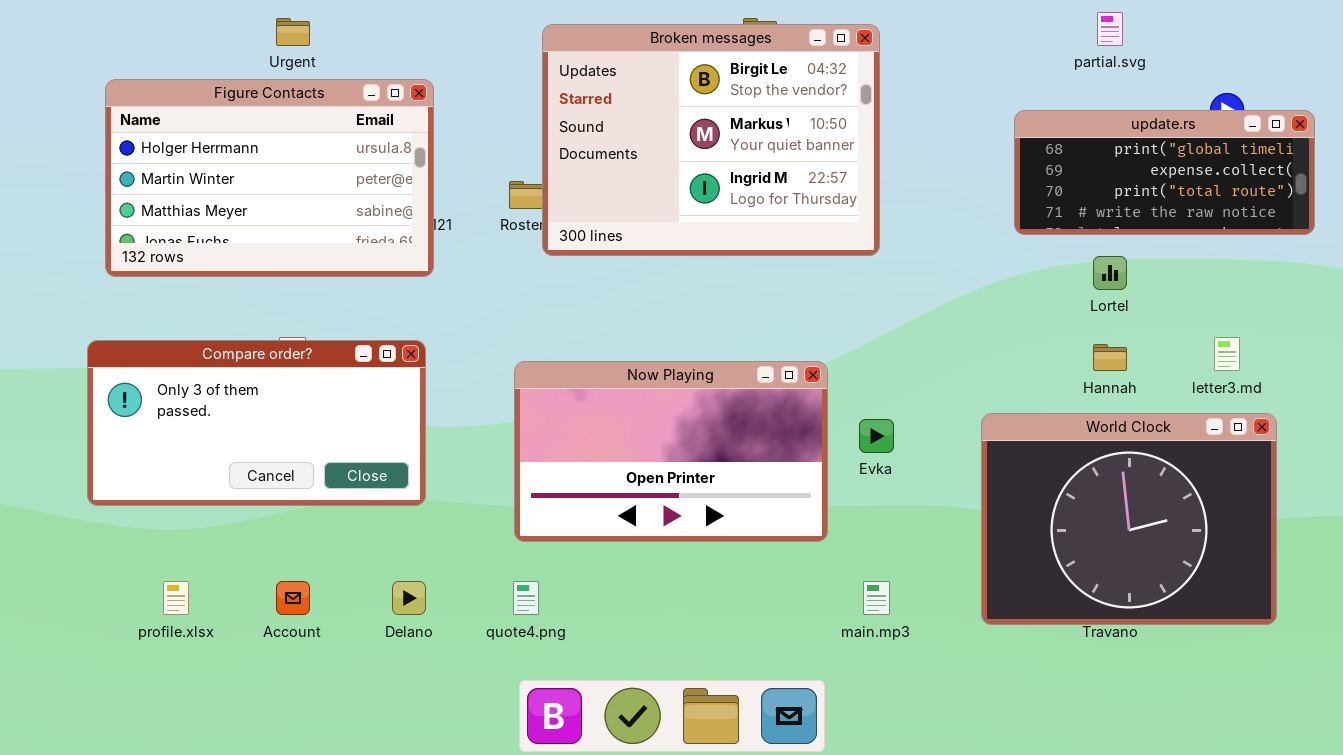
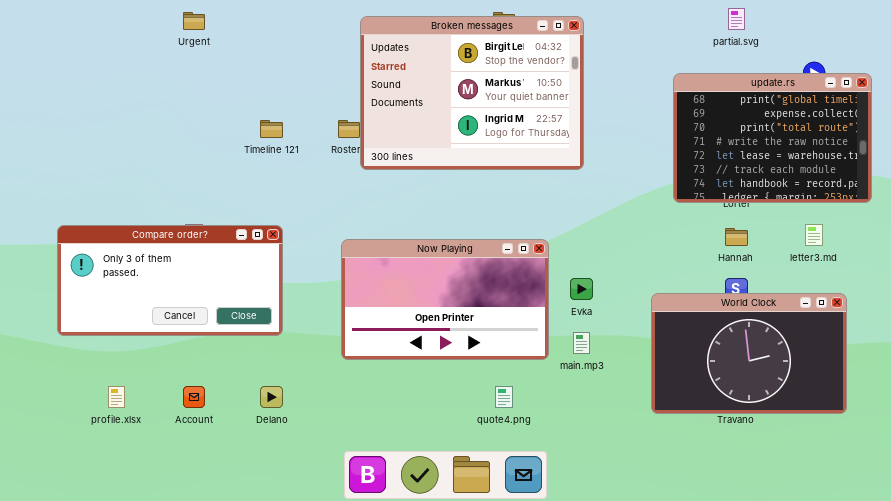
Figure Contacts: [105,79,434,277] -> none, closed
update.rs: [1014,110,1315,235] -> [673,73,872,203], resized
World Clock: [981,413,1277,625] -> [651,293,847,414], resized
quote4.png: [513,581,539,615] -> [495,386,513,408], moved
main.mp3: [863,581,890,615] -> [573,332,590,354], moved

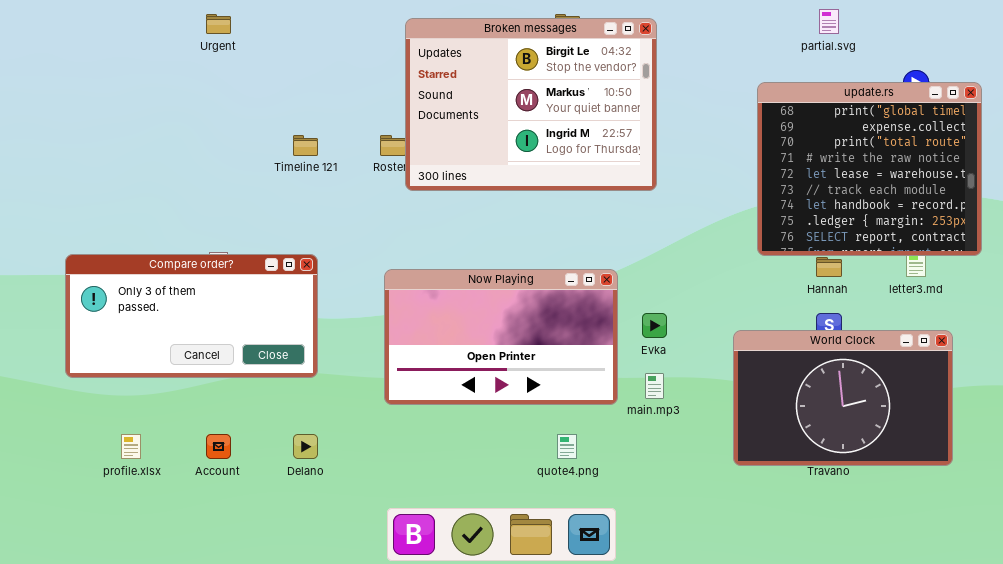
update.rs: [673,73,872,203] -> [757,82,982,256], resized

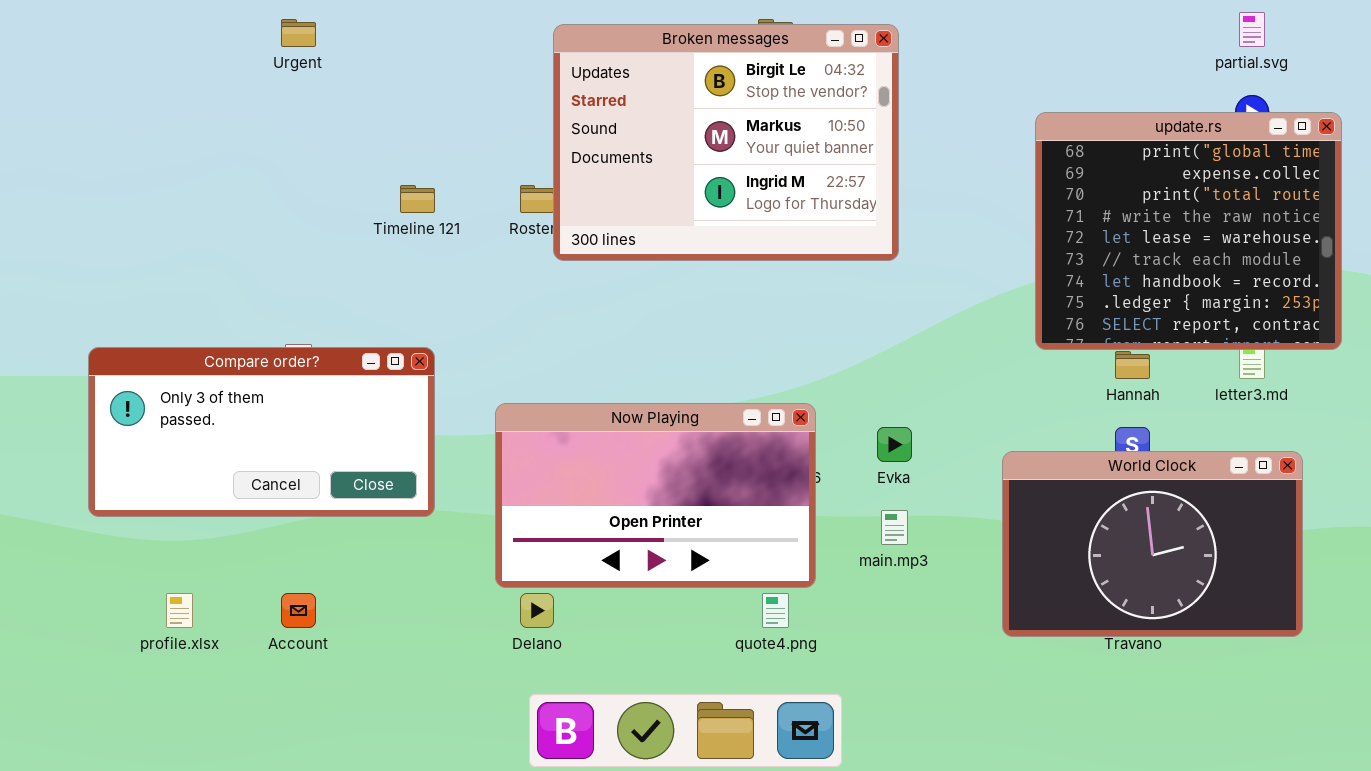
partial.svg: [819,9,839,34] -> [1239,12,1265,47], moved
Now Playing: [384,269,618,405] -> [495,403,816,588], moved
Delano: [293,434,318,459] -> [520,593,554,628], moved

